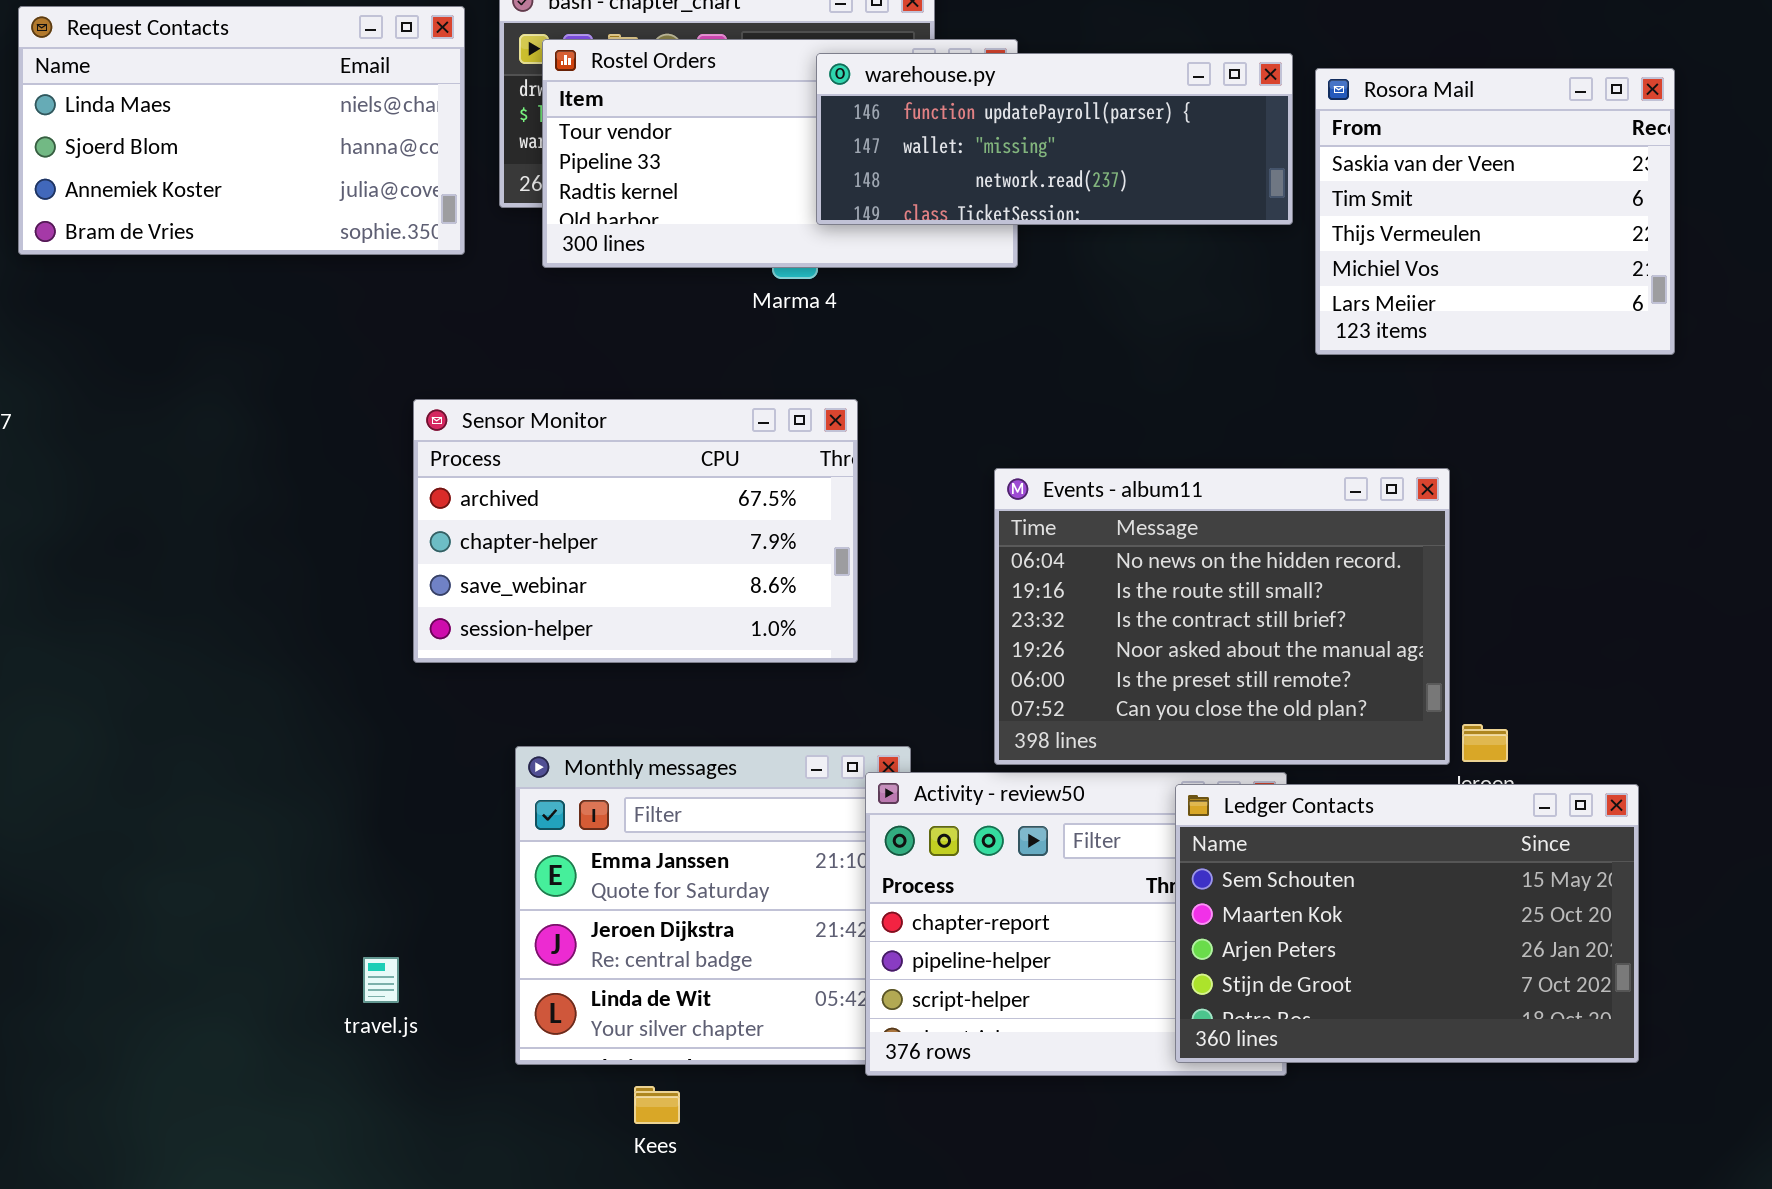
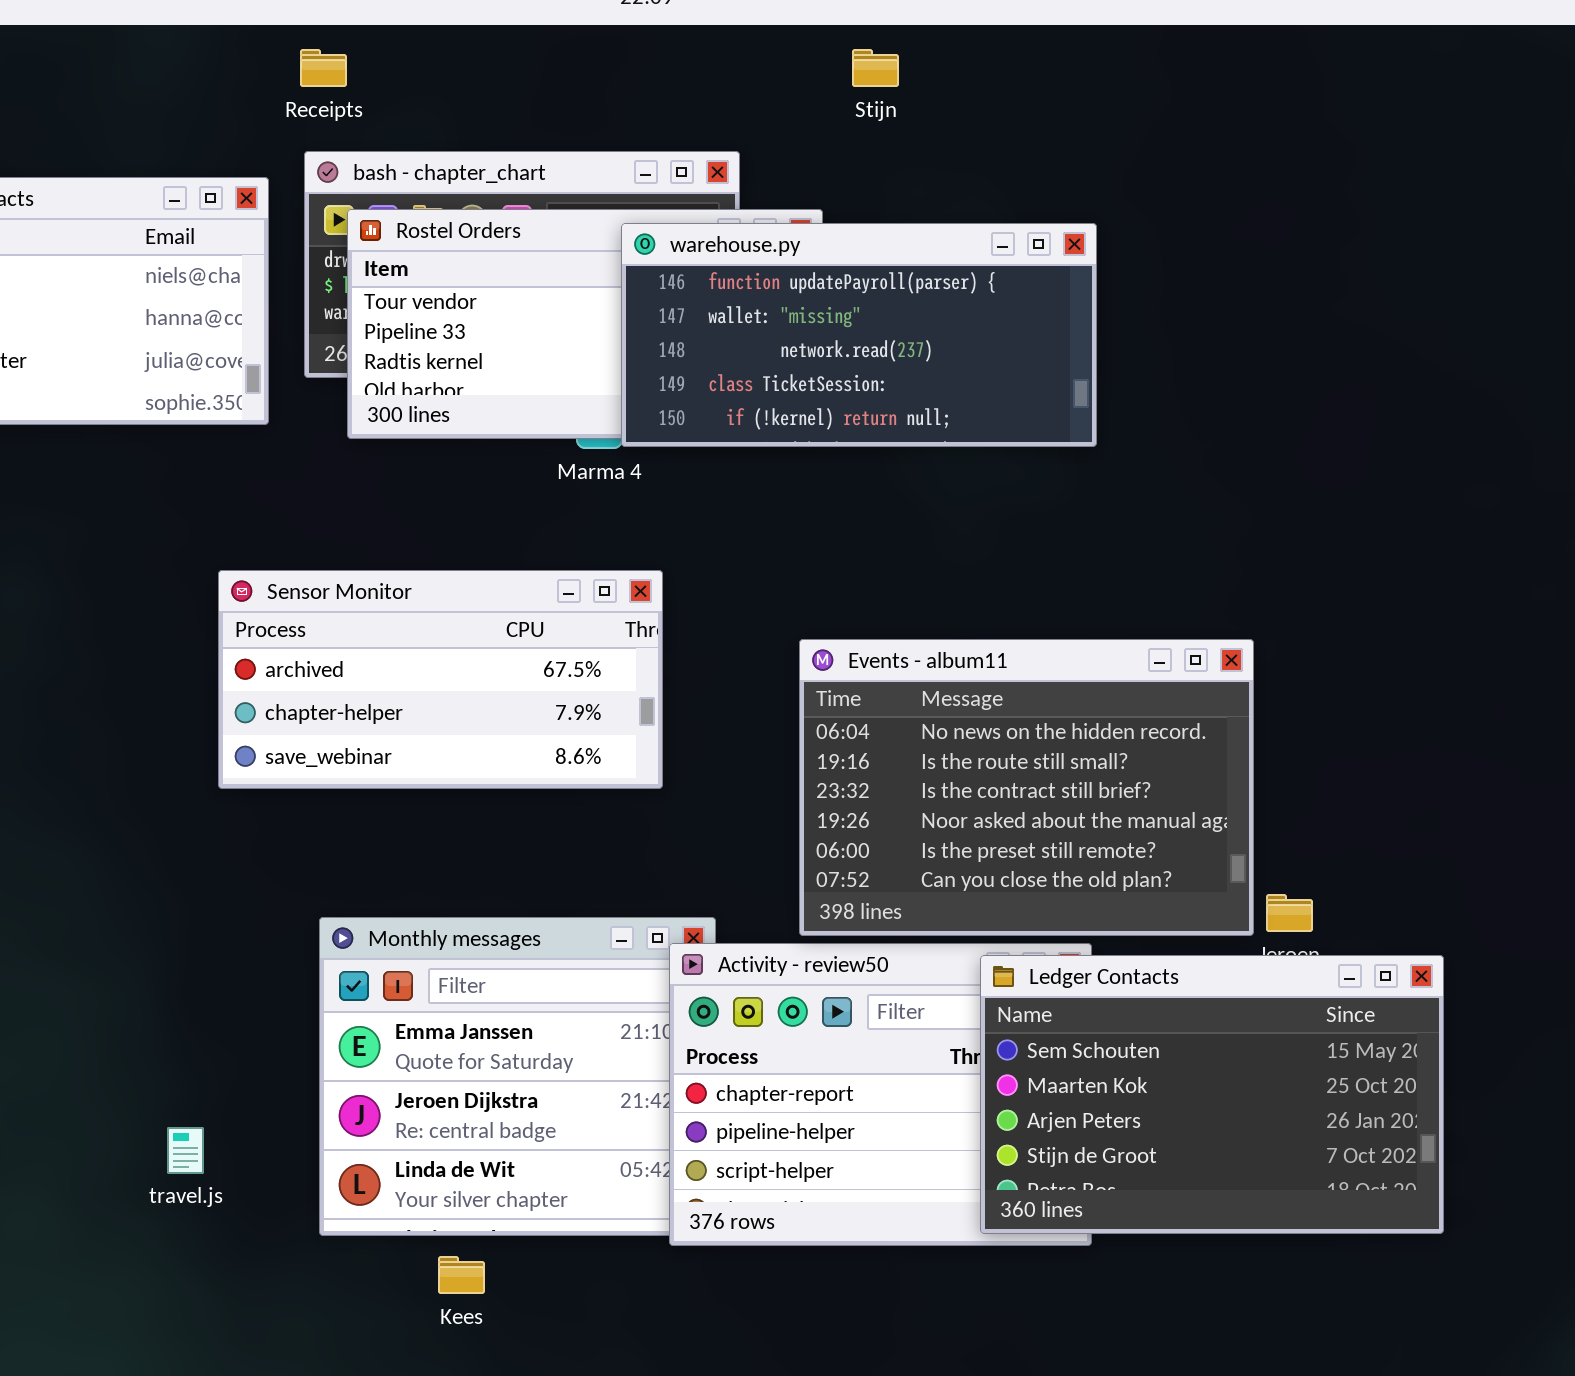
warehouse.py: [816,53,1293,225] -> [621,223,1097,447], resized
Rosora Mail: [1315,68,1675,355] -> none, closed
Sensor Monitor: [413,399,858,663] -> [218,570,663,789], resized

